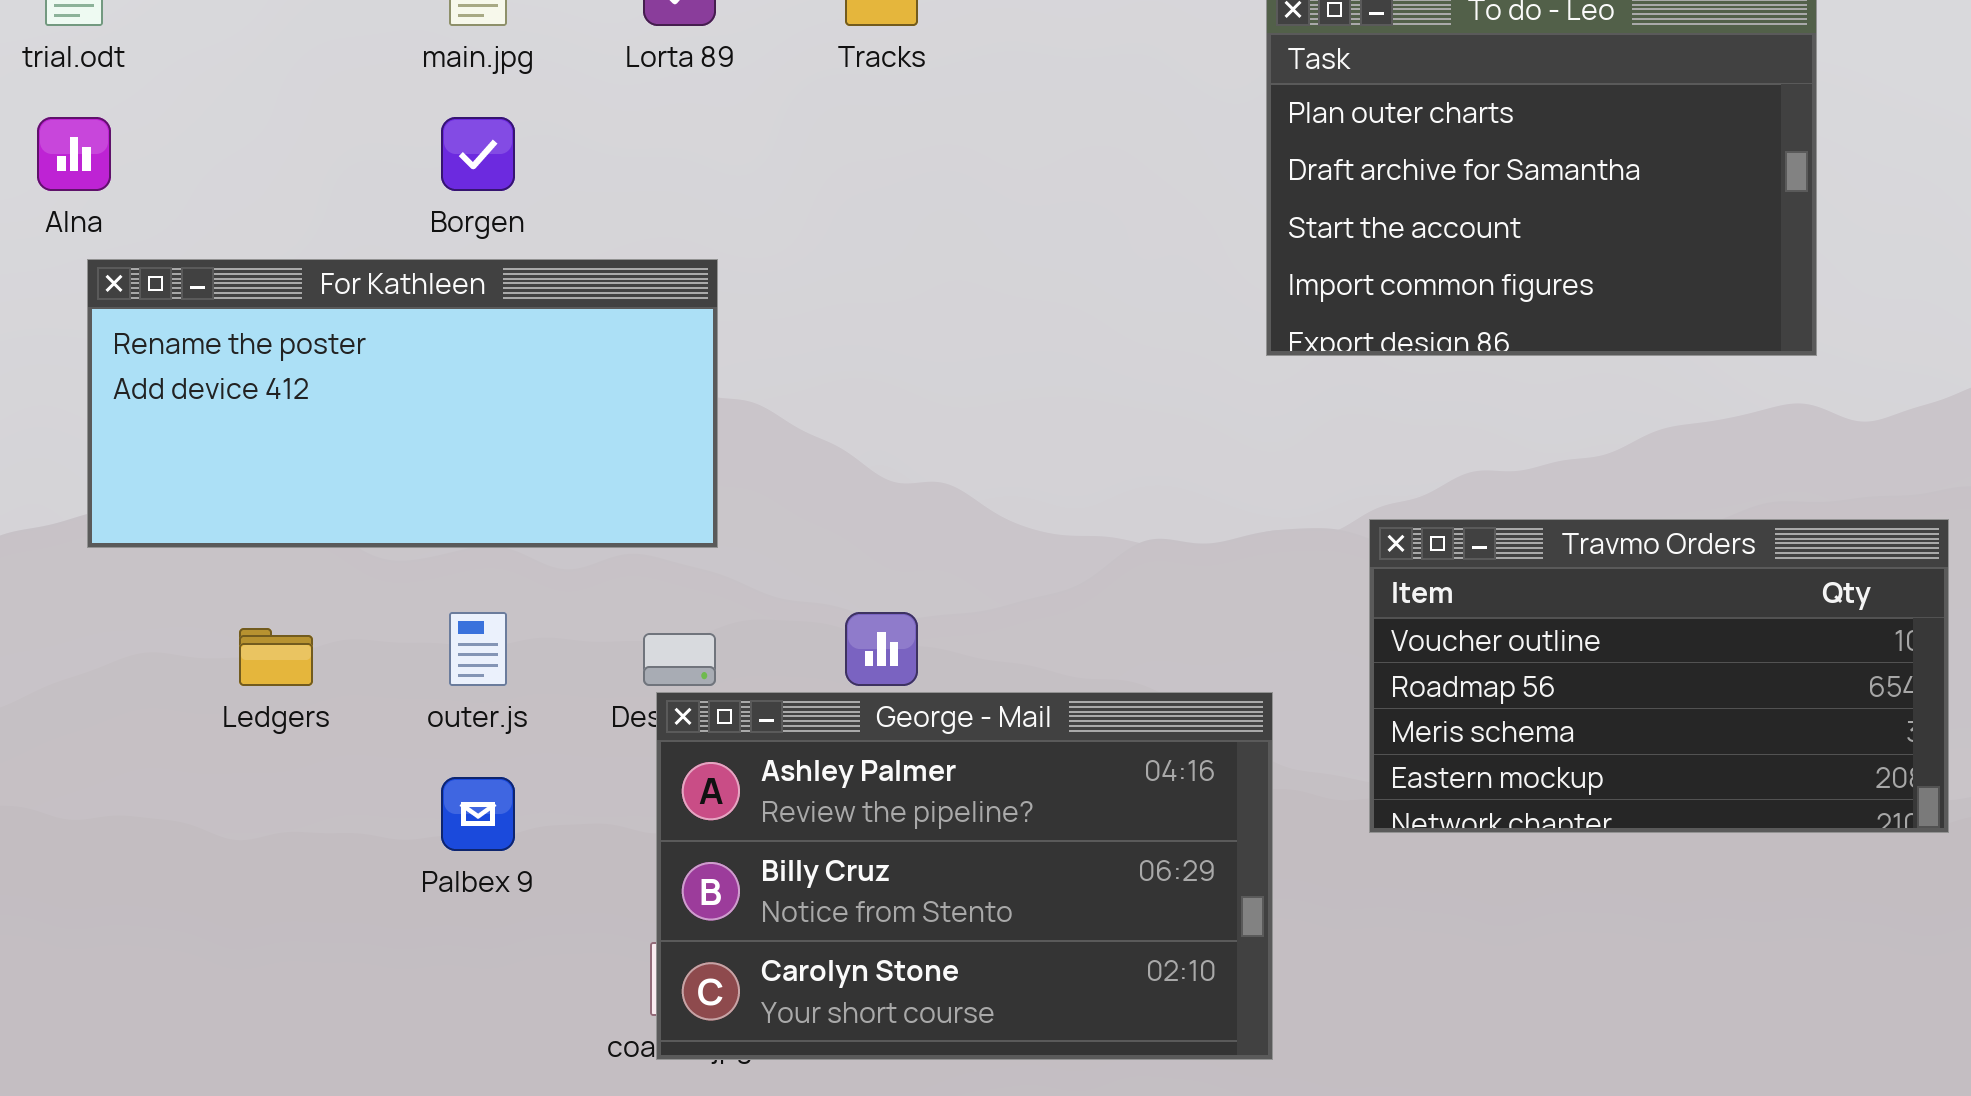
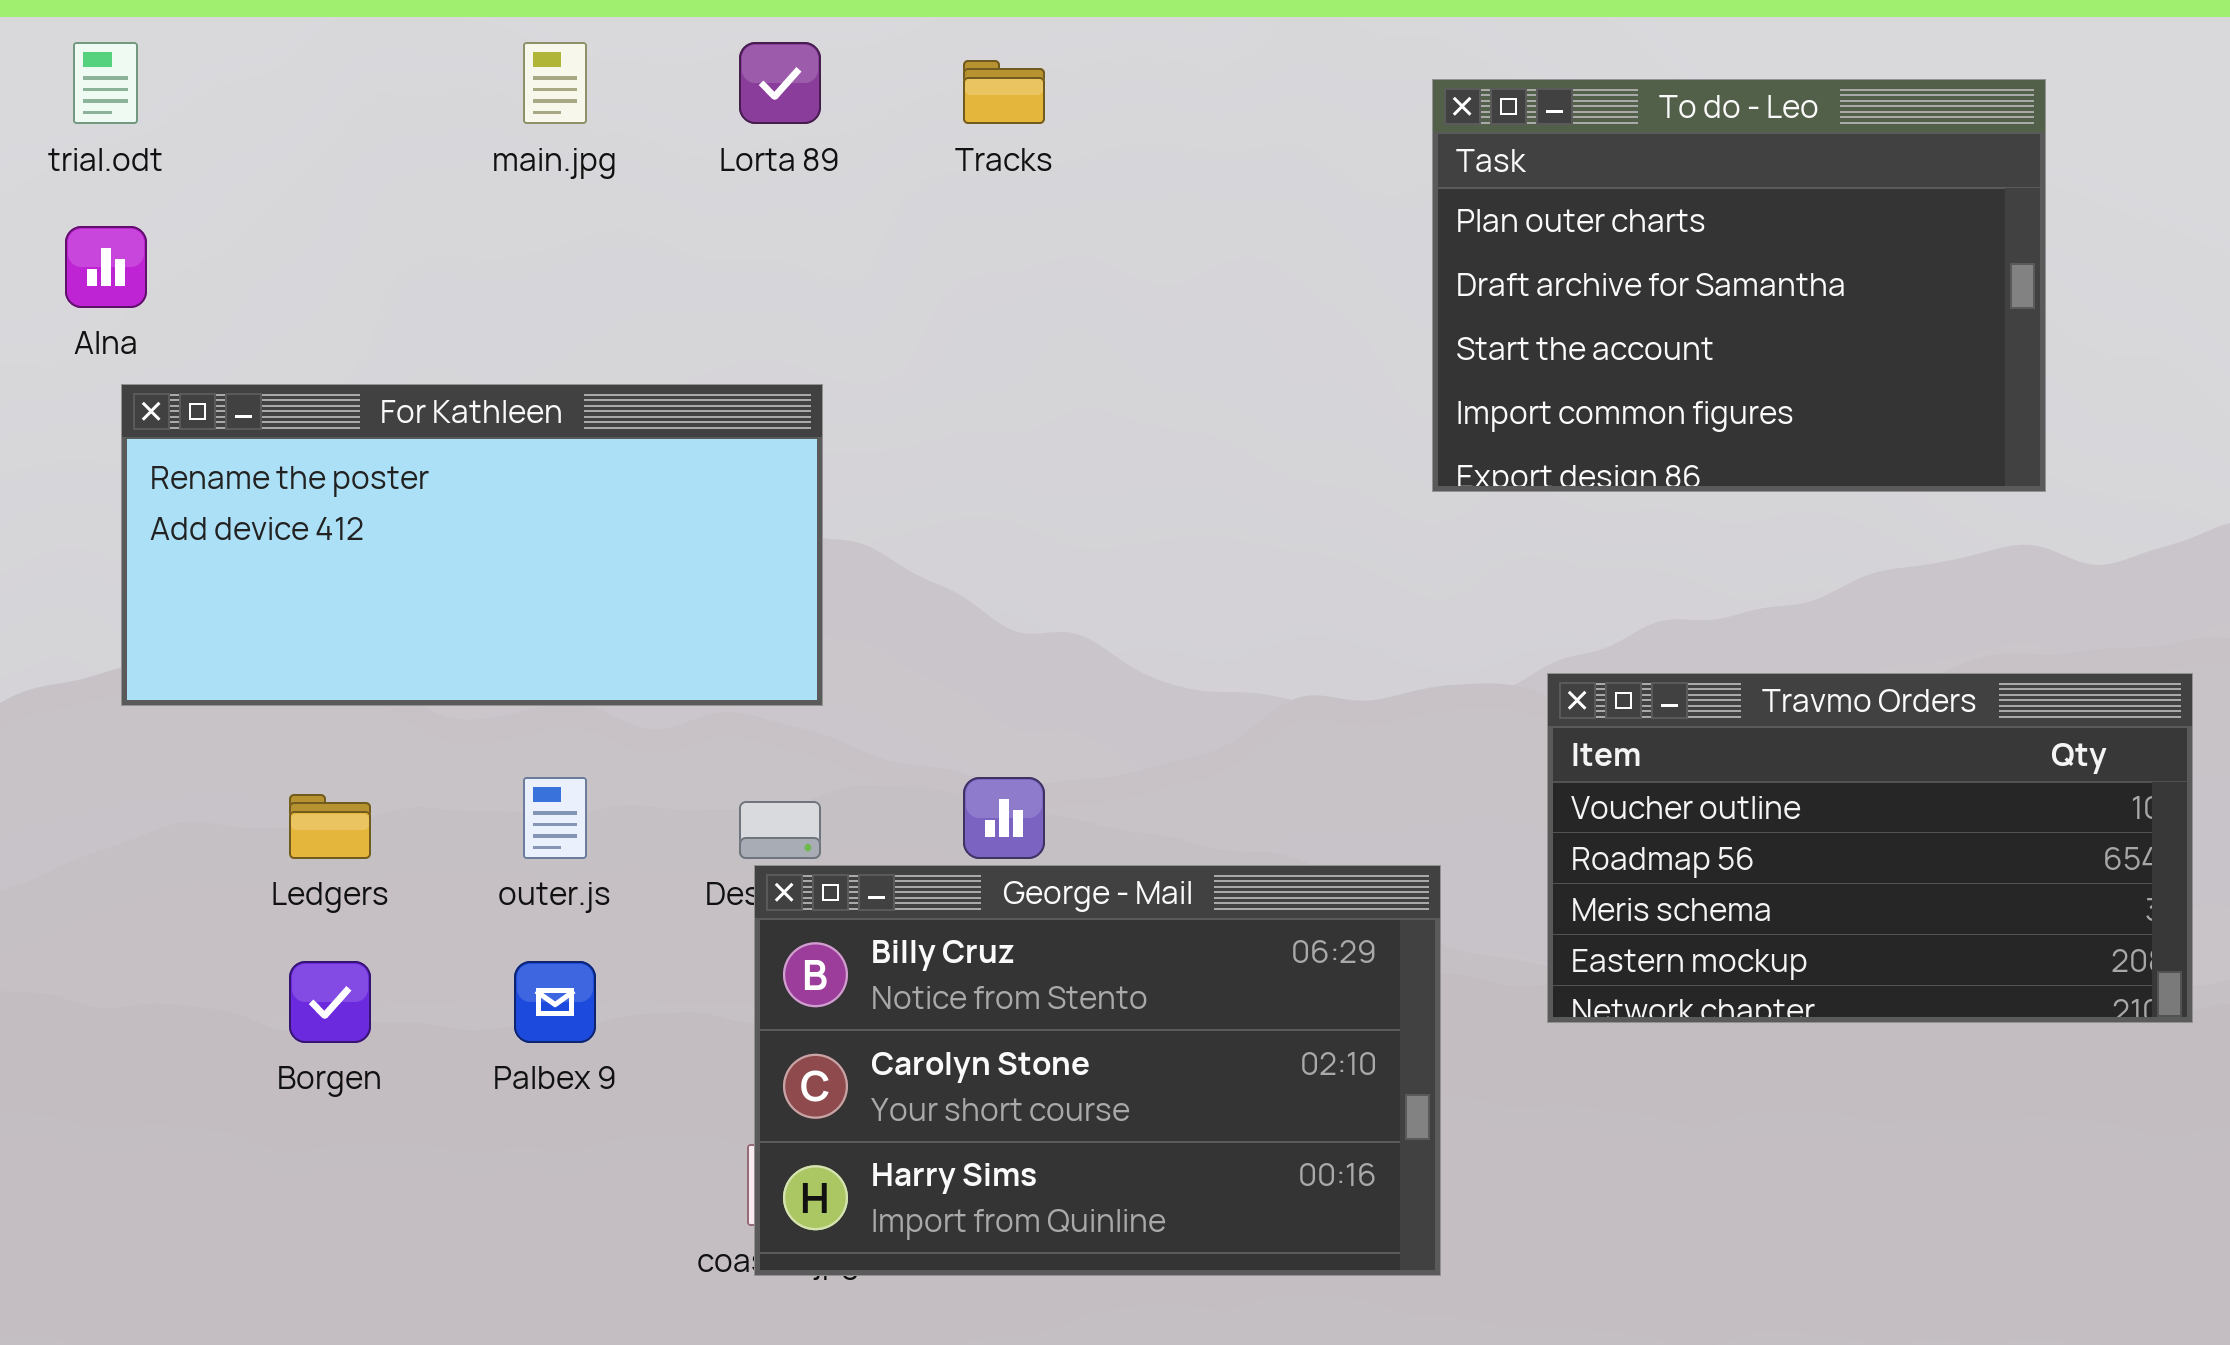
Borgen: [441,117,515,191] -> [289,961,371,1043], moved
George - Mail: [656,692,1273,1060] -> [754,865,1441,1276], scrolled down 1 row

